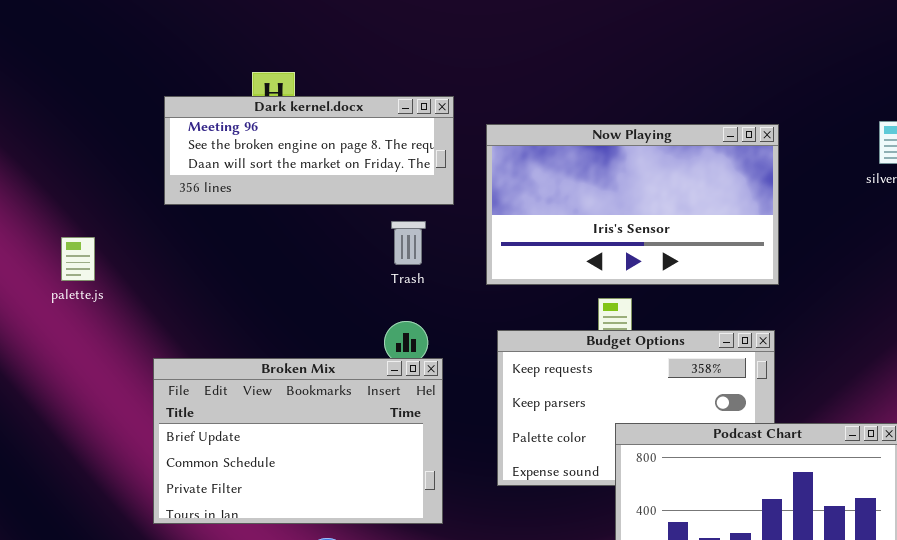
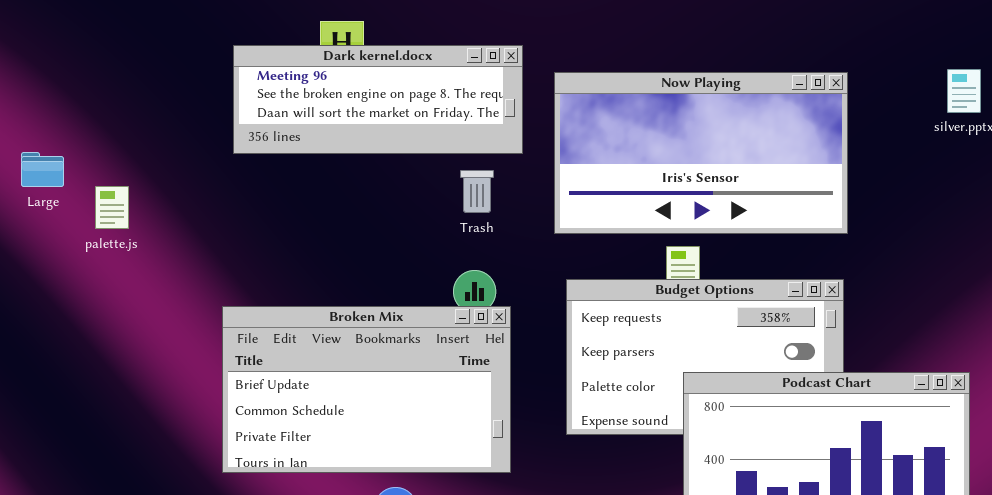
palette.js: [61,237,95,281] -> [95,186,129,229], moved

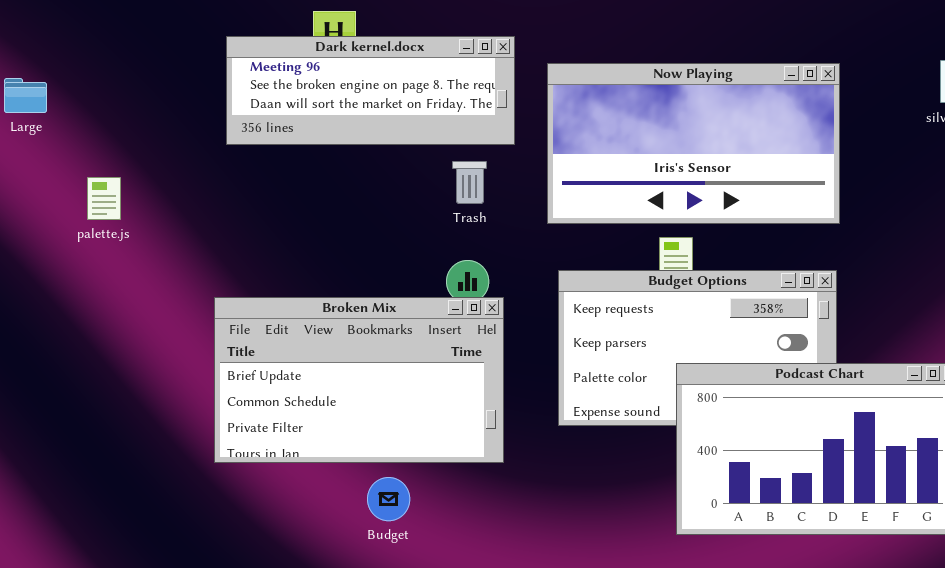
Large: [21,152,64,187] -> [4,78,47,113], moved

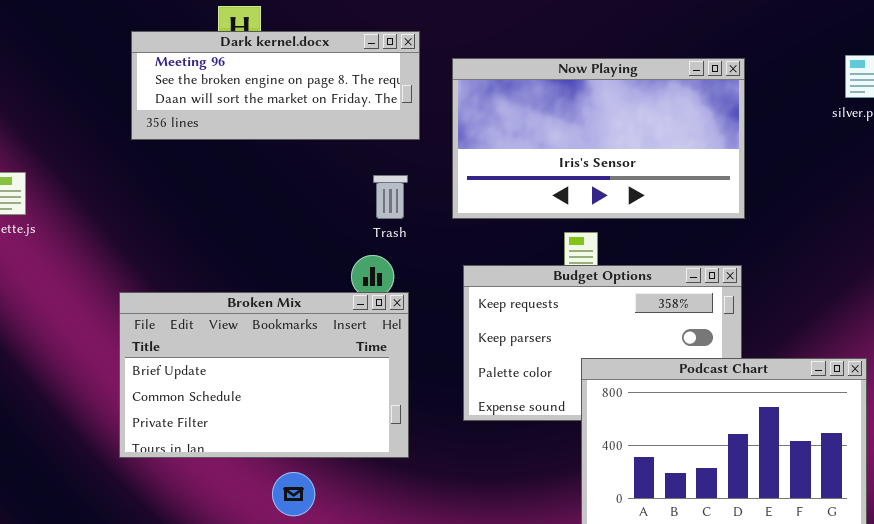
Trash: [452,161,487,204] -> [373,175,408,219], moved

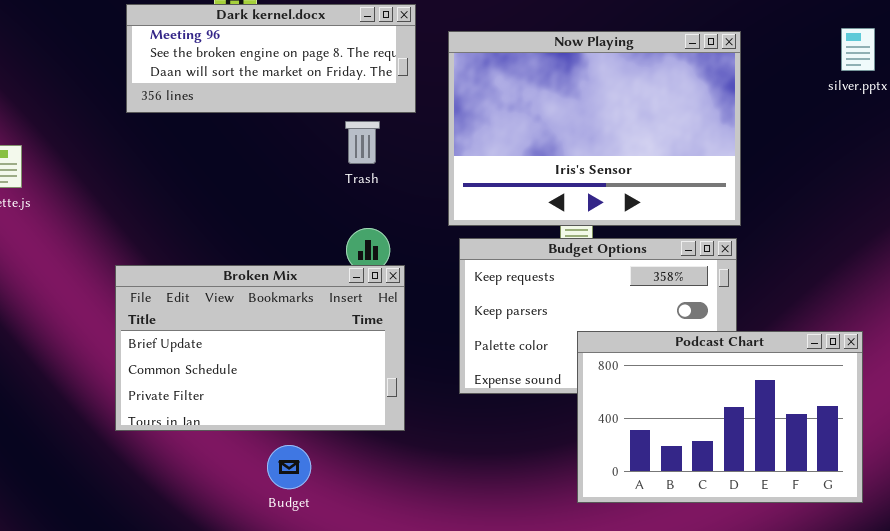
Now Playing: [452,58,745,219] -> [448,31,741,226], resized
Trash: [373,175,408,219] -> [345,121,380,164], moved

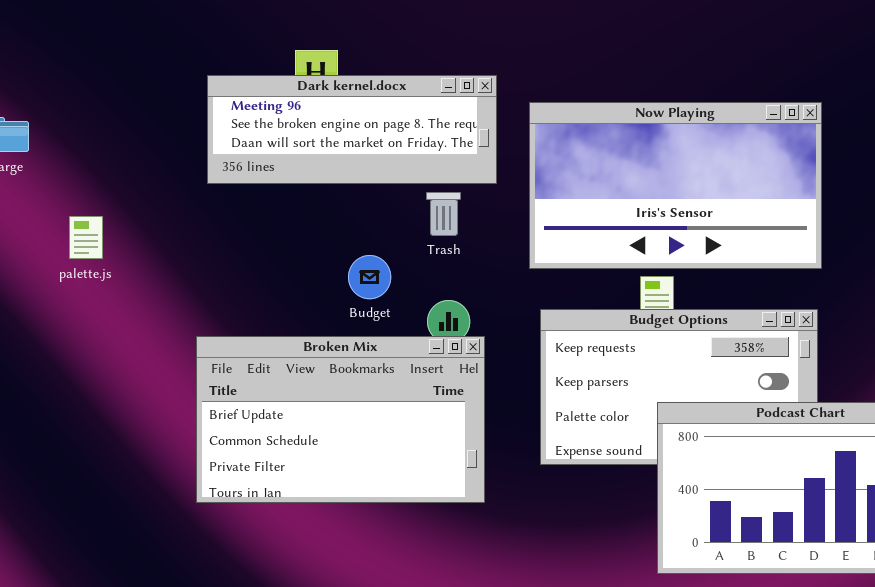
Now Playing: [448,31,741,226] -> [529,102,822,269], resized
Budget: [267,445,311,489] -> [348,255,391,299], moved

